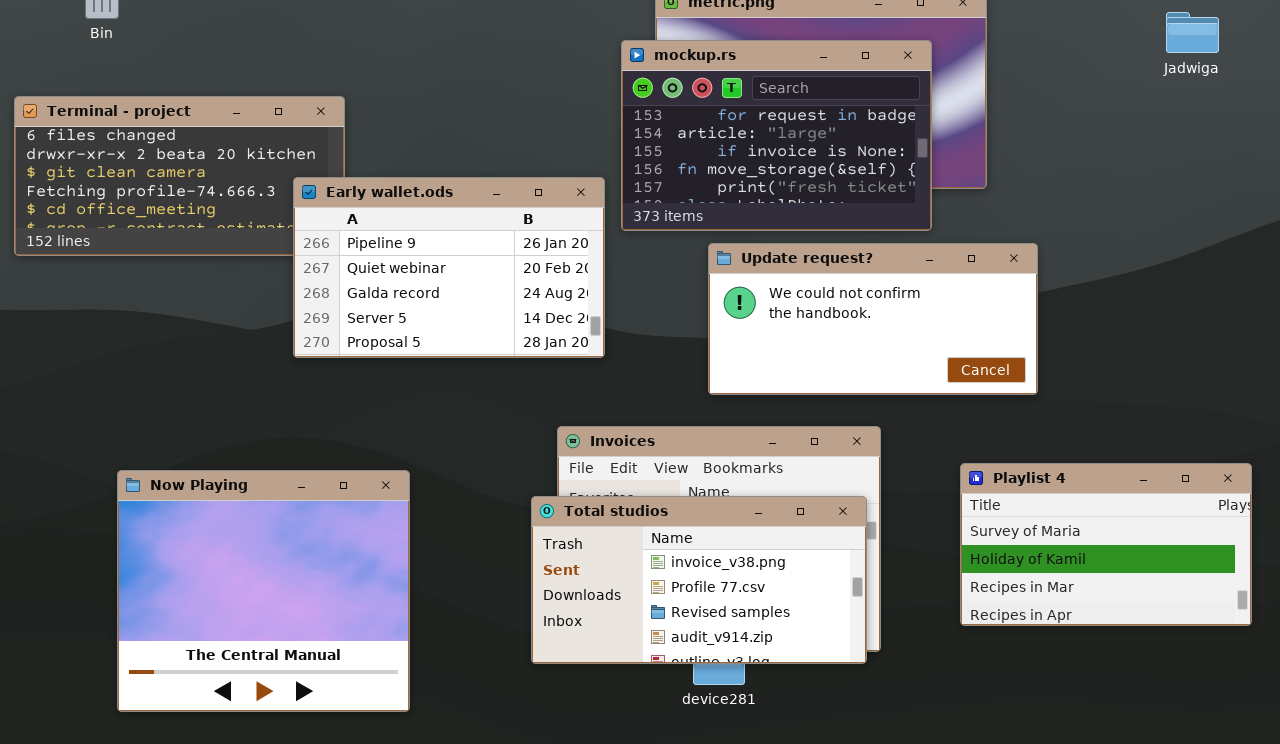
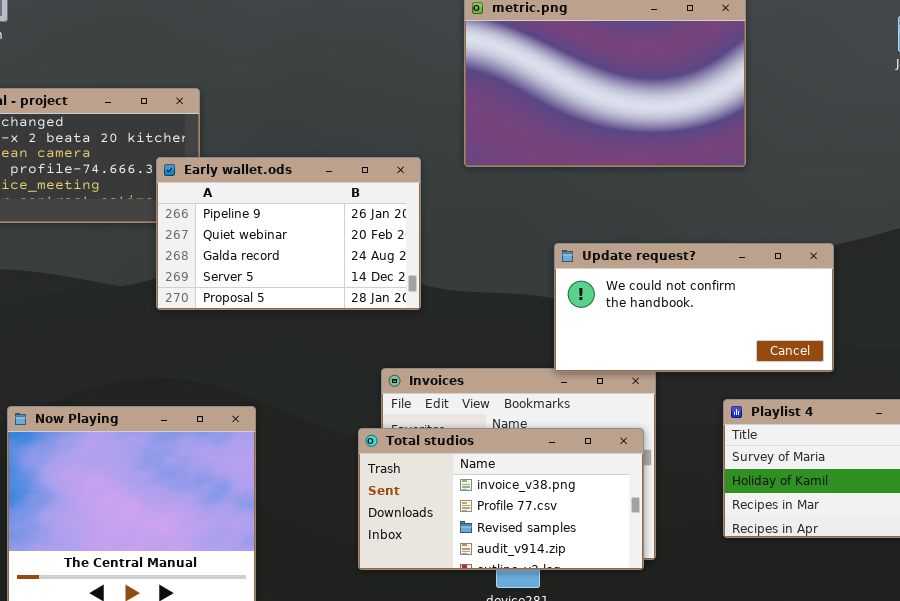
mockup.rs: [621,40,932,231] -> none, closed
Update request?: [708,243,1038,395] -> [554,243,834,372], moved

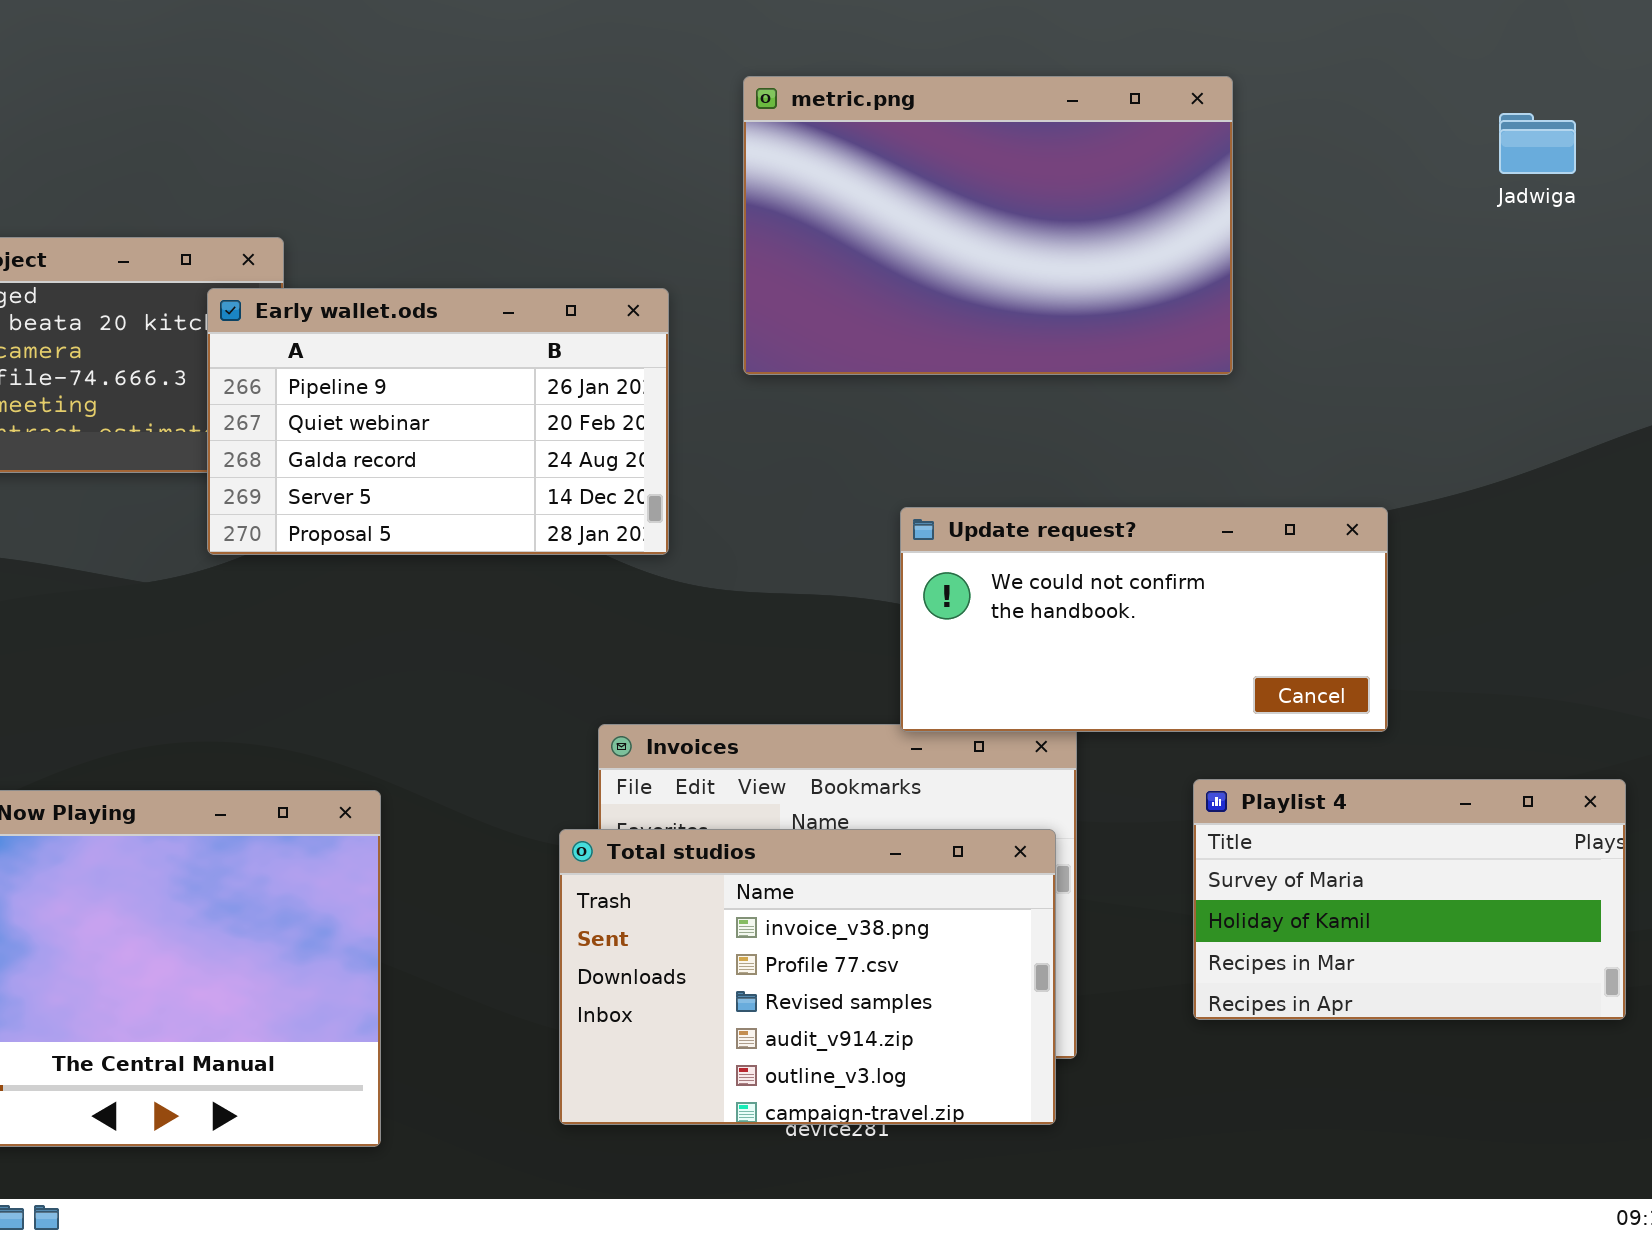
Early wallet.ods: [156,157,421,310] -> [207,288,669,555], moved
Total studios: [358,428,644,570] -> [559,829,1056,1125], resized

